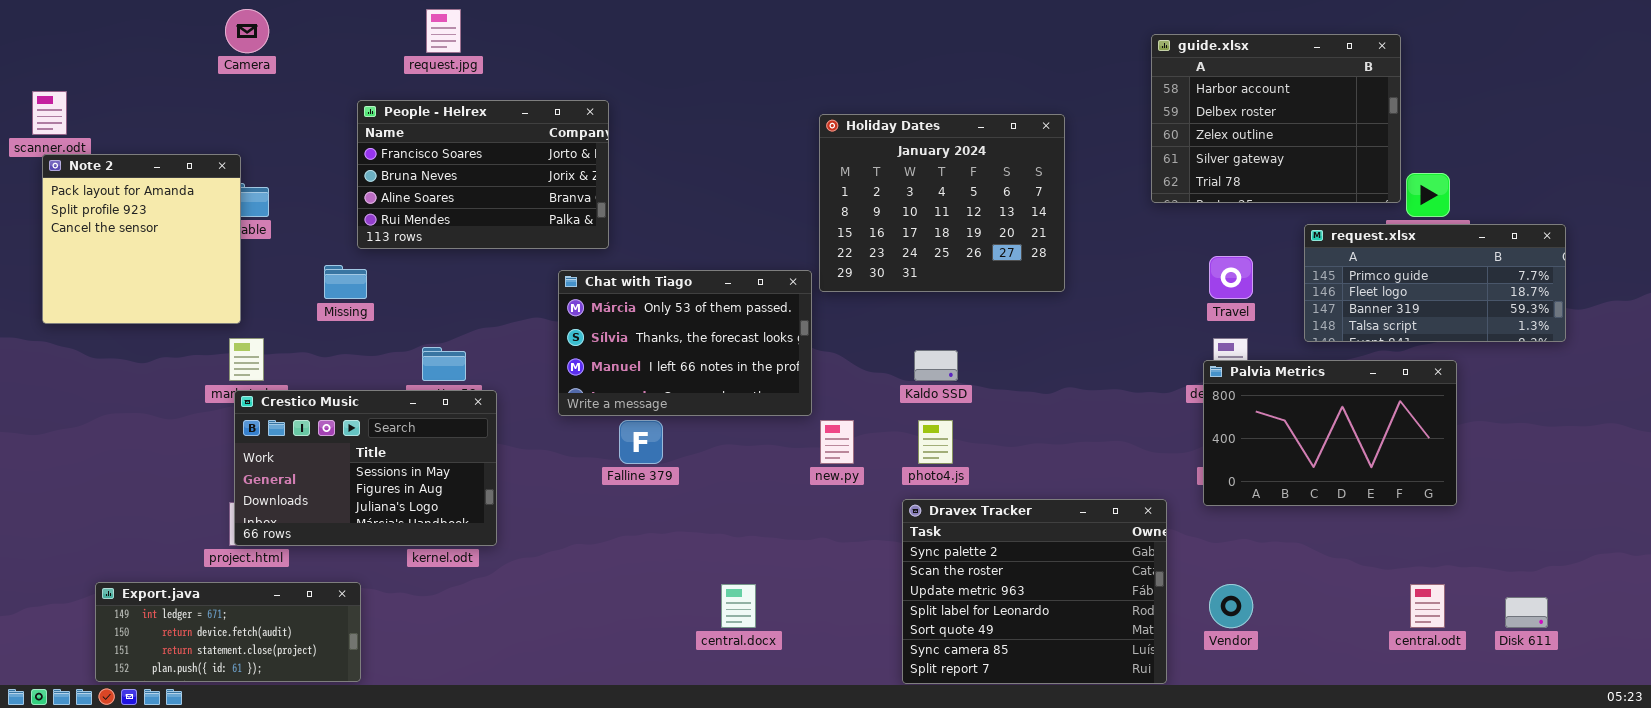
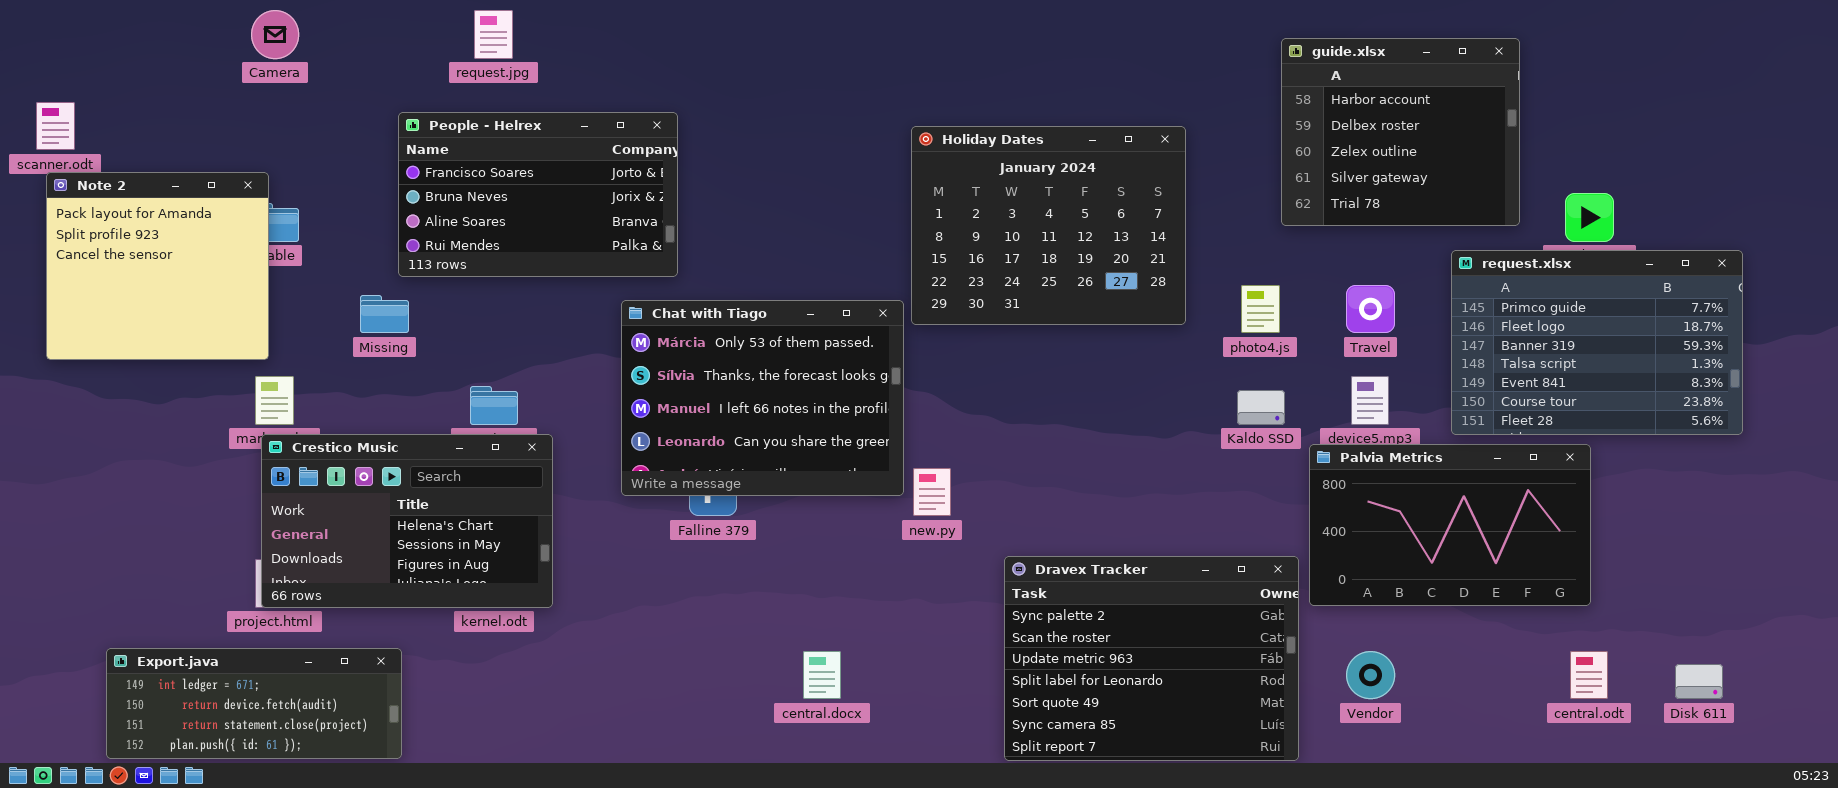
guide.xlsx: [1151,34,1401,203] -> [1281,38,1520,226], resized
request.xlsx: [1304,224,1566,342] -> [1451,250,1743,435], resized
Chat with Tiago: [558,270,812,416] -> [621,300,904,496], resized
Kaldo SSD: [914,350,958,381] -> [1237,390,1285,425], moved
Palvia Metrics: [1203,360,1457,506] -> [1309,444,1591,606], moved
Crestico Music: [234,390,497,546] -> [261,434,553,608], scrolled up 1 row
photo4.js: [918,420,953,464] -> [1241,285,1280,333], moved

